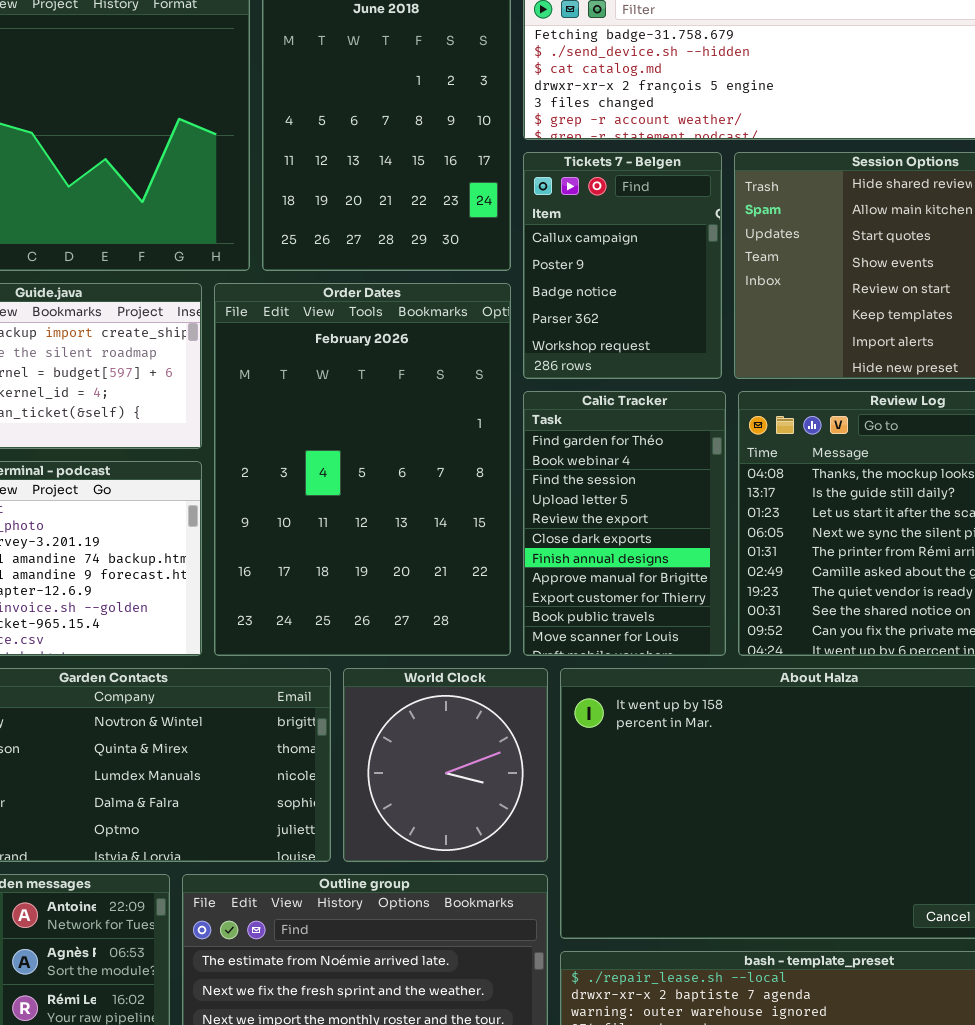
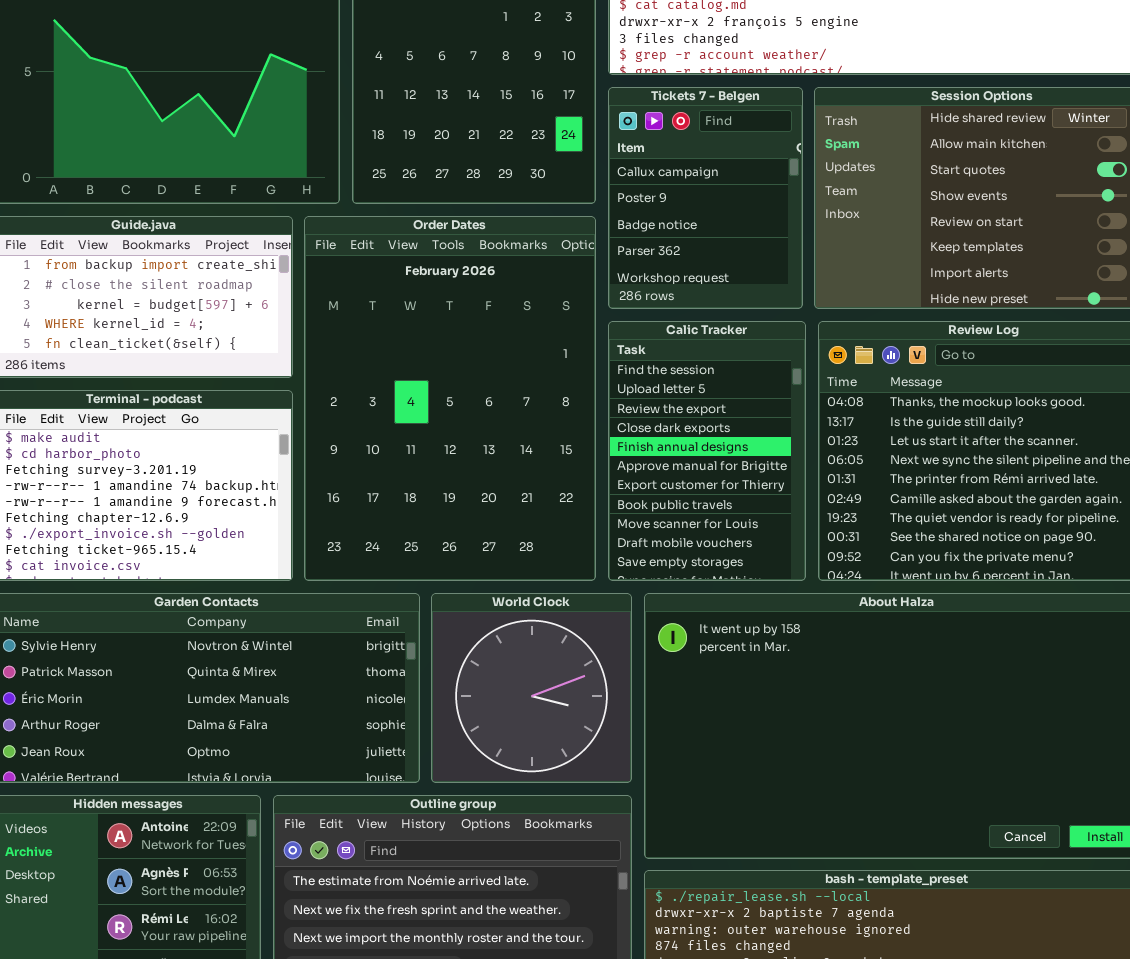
Calic Tracker: [523,391,726,656] -> [608,321,806,581], scrolled down 2 rows

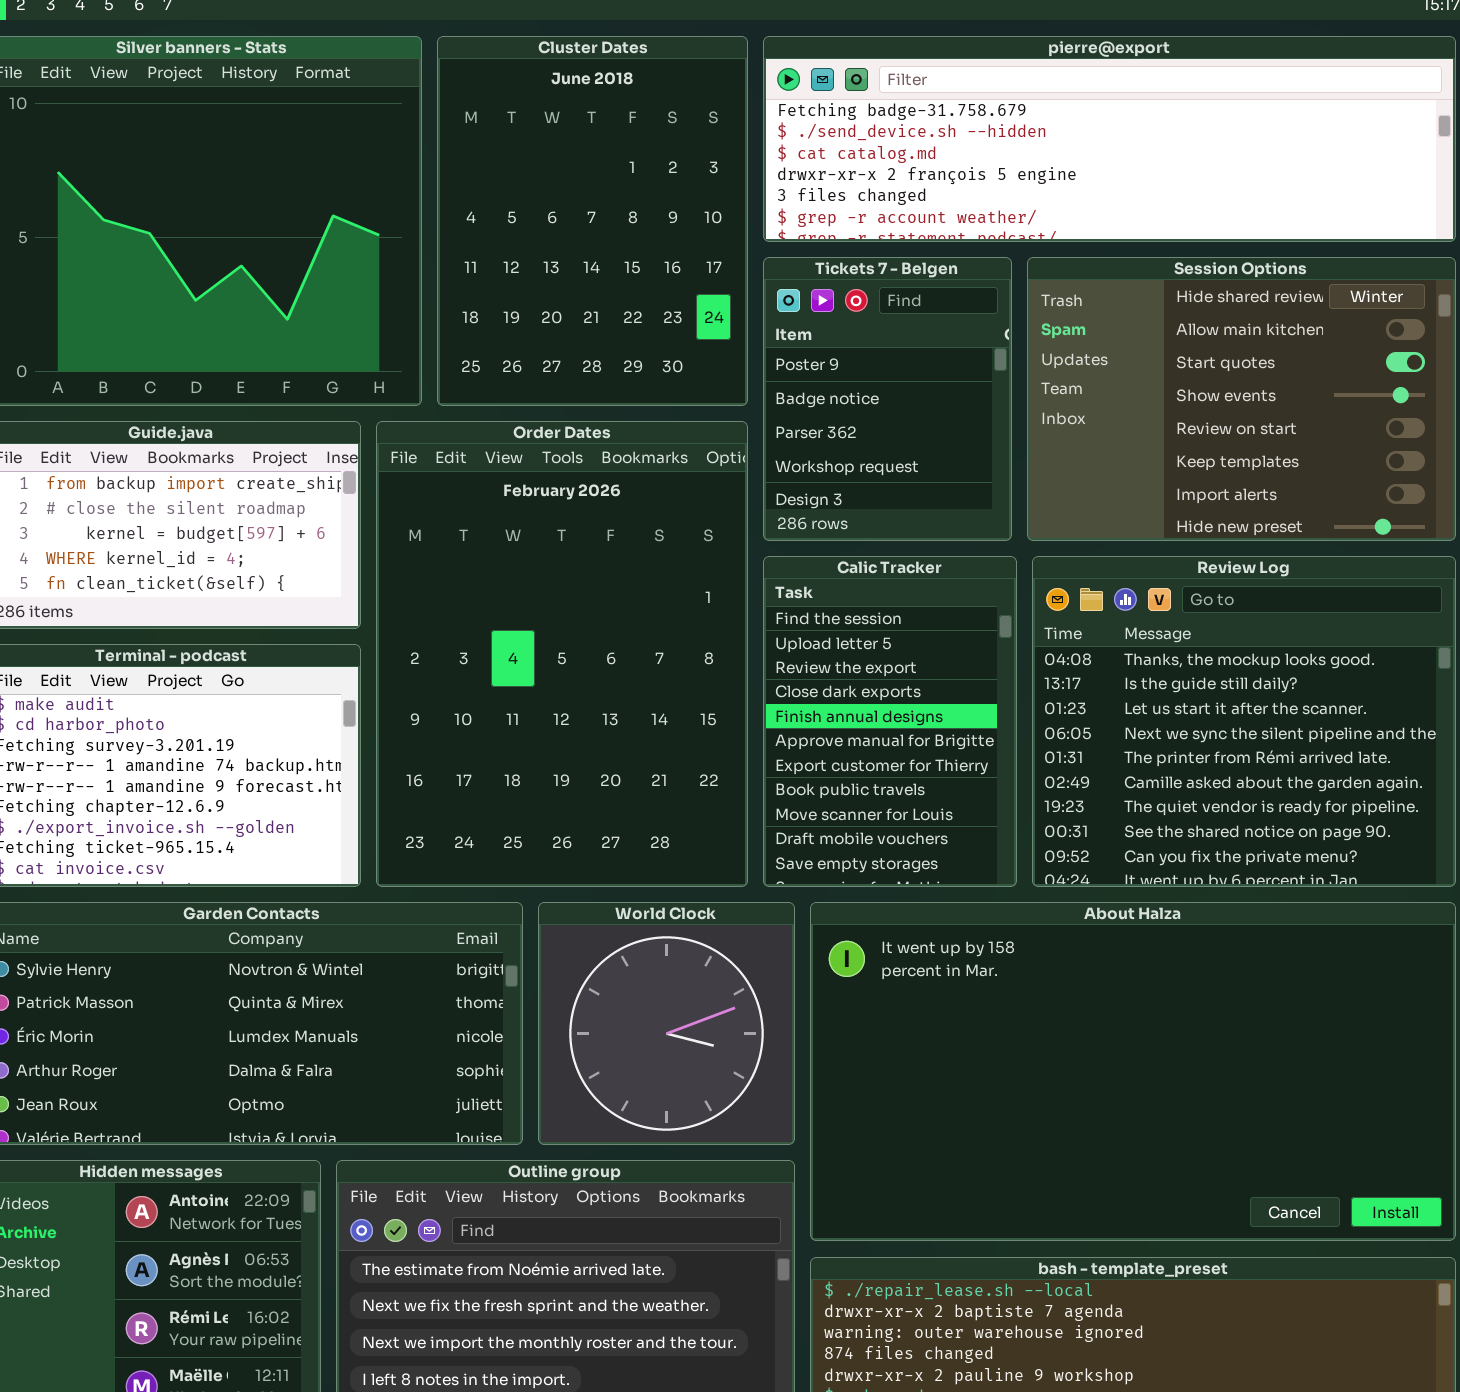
Tickets 7 - Belgen: [608,87,803,309] -> [763,257,1012,541], scrolled down 1 row

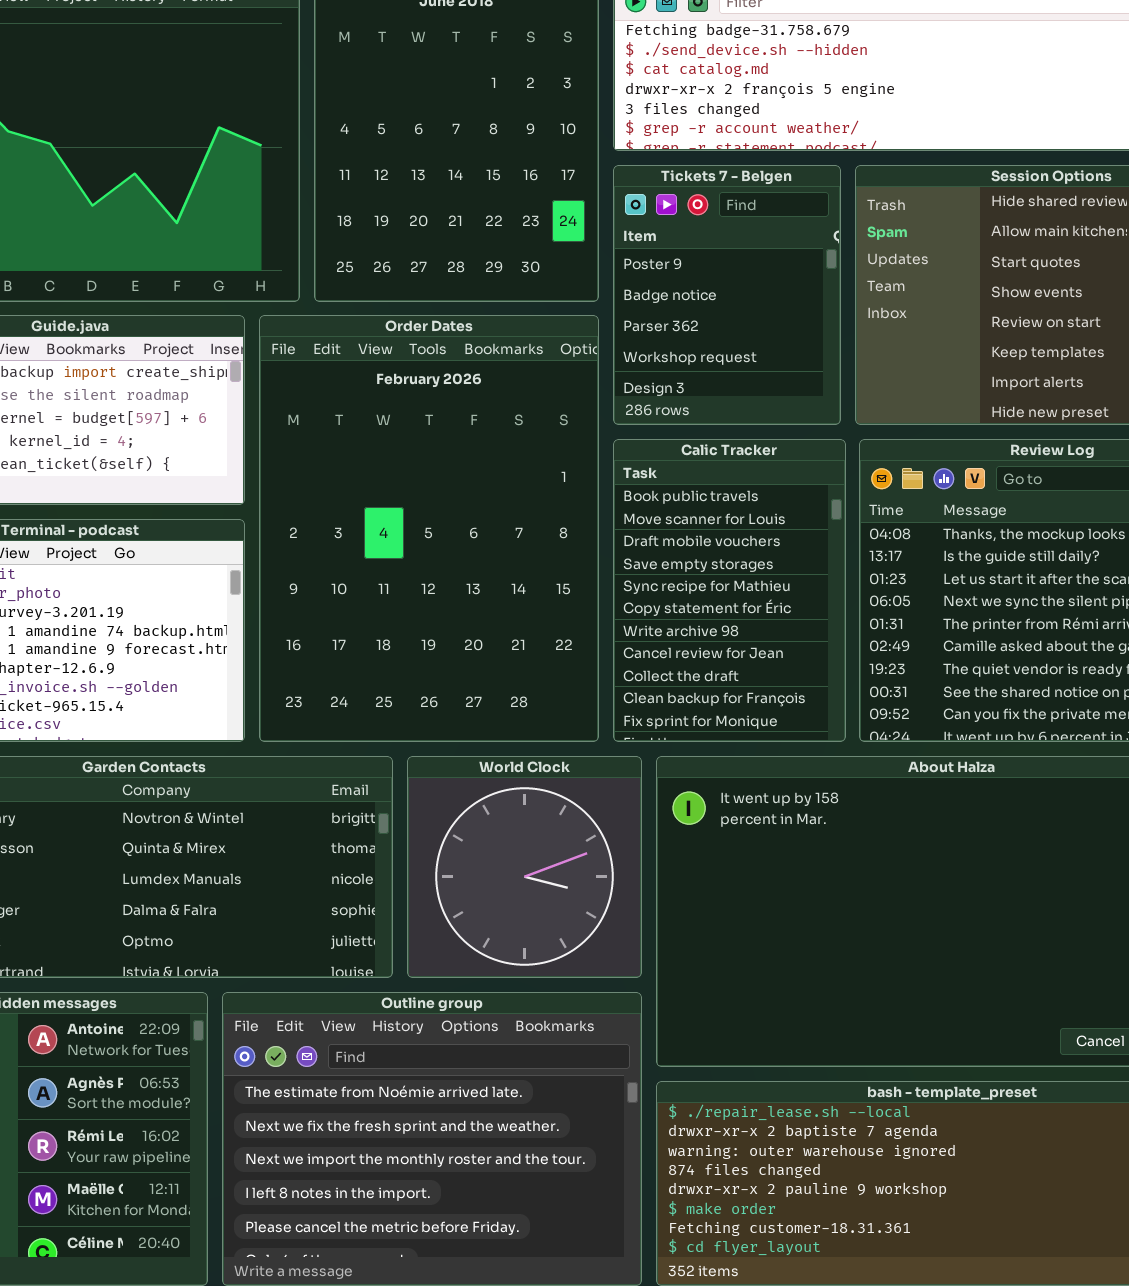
Calic Tracker: [763,556,1017,887] -> [613,439,846,742], scrolled down 7 rows

